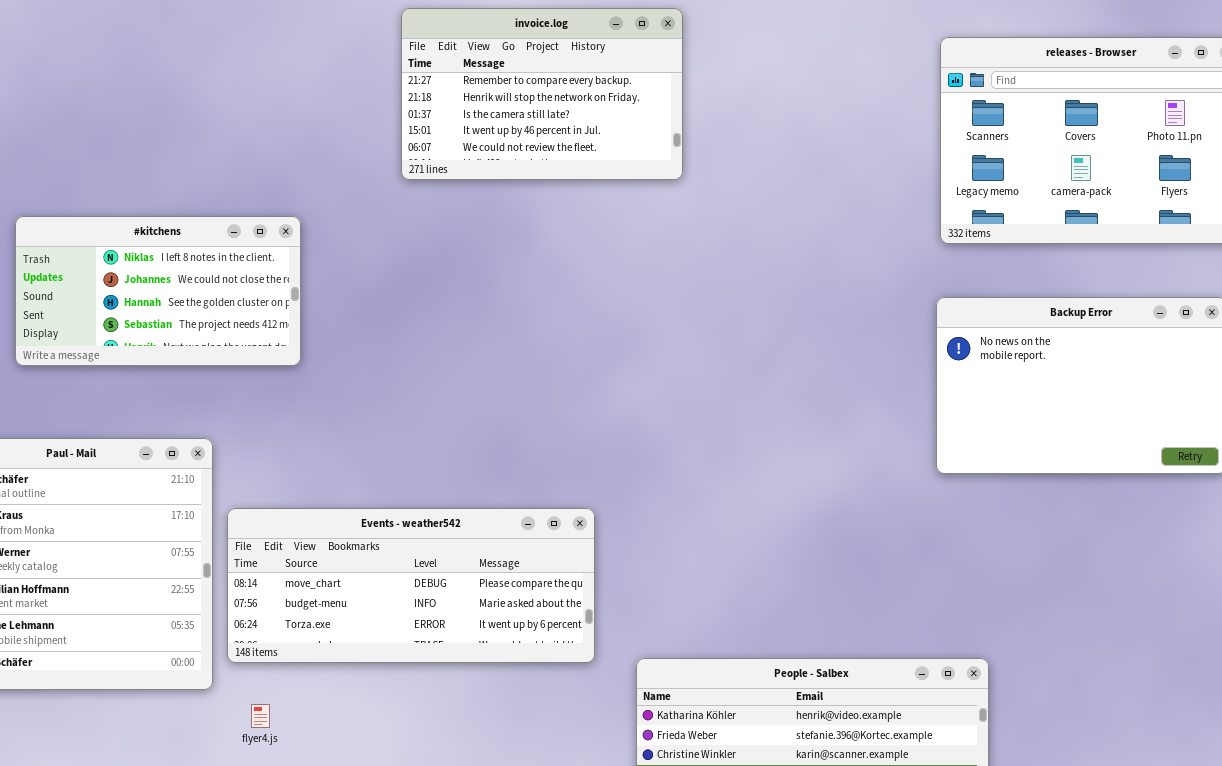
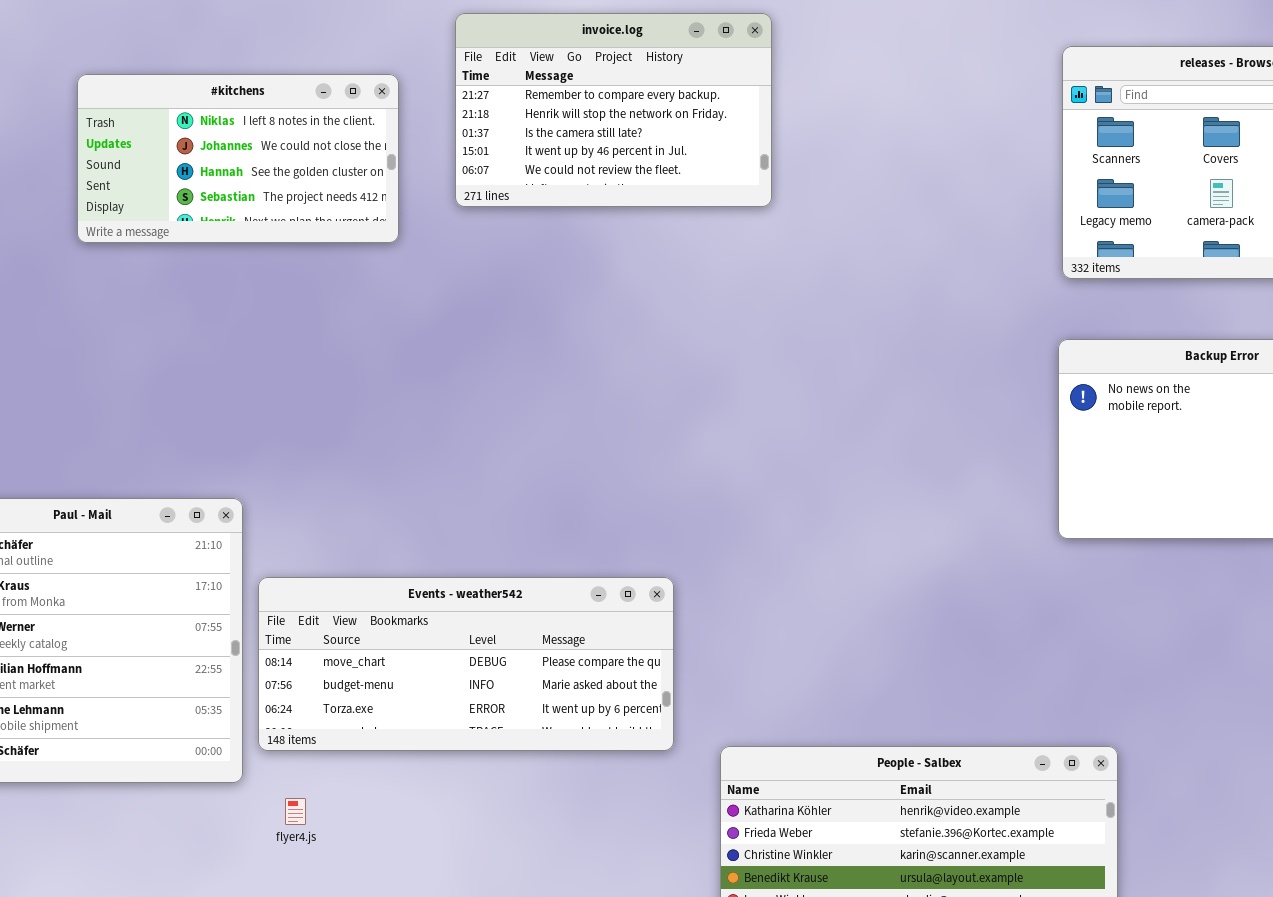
#kitchens: [15,216,301,366] -> [77,74,399,243], moved

